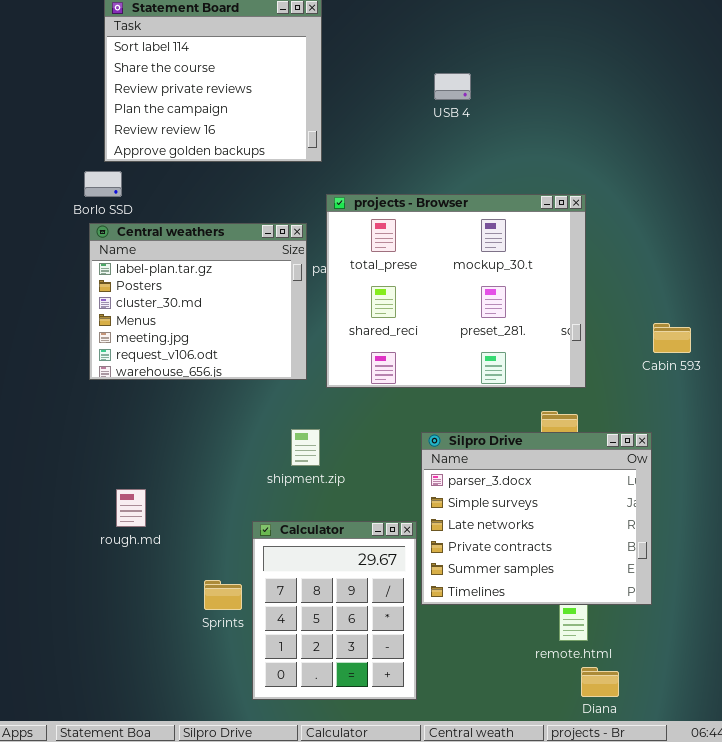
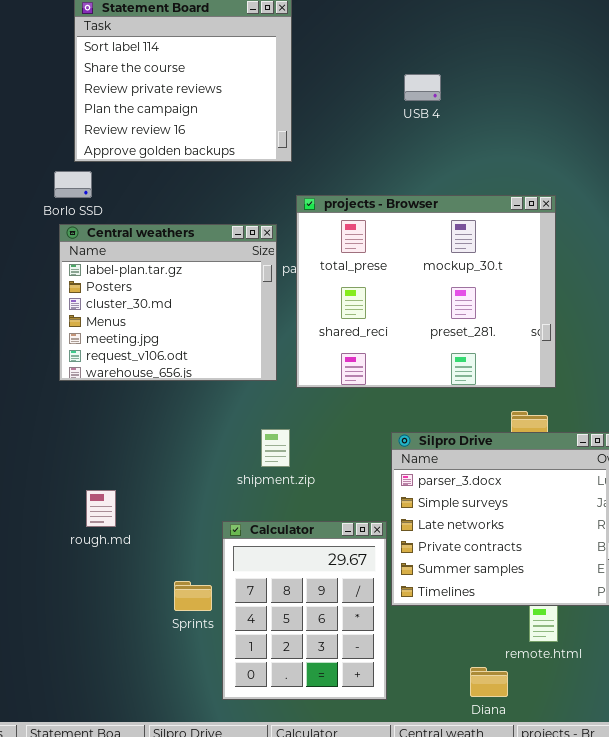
Diana: [581,667,619,697] -> [470,667,508,697], moved

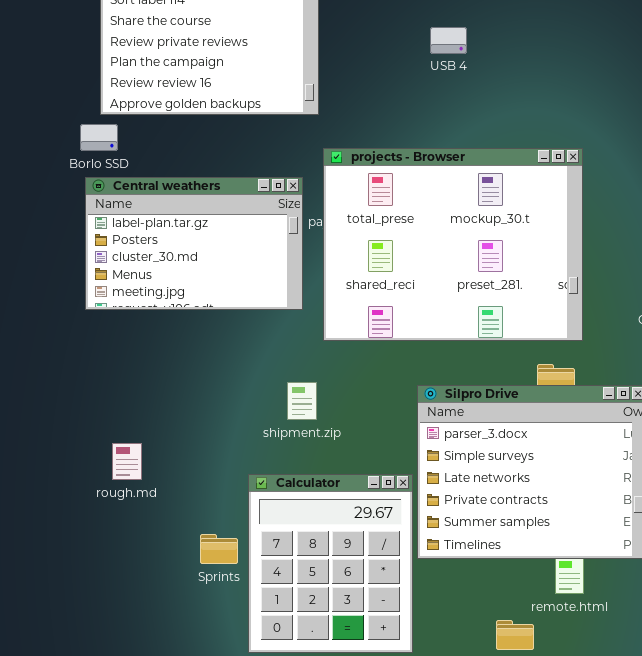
Central weathers: [59,224,277,381] -> [85,177,303,310], resized

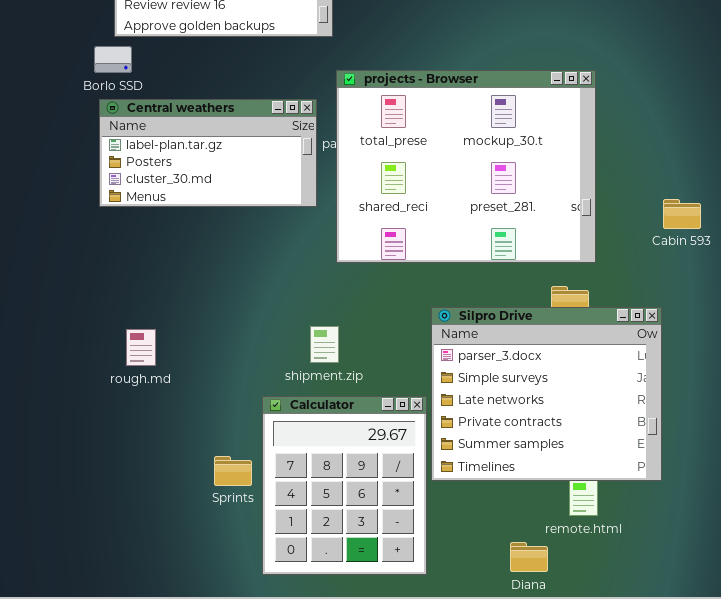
Central weathers: [85,177,303,310] -> [99,99,317,207], resized
shipment.zip: [287,382,317,420] -> [310,326,339,363], moved
rough.md: [112,443,142,480] -> [126,329,156,366], moved

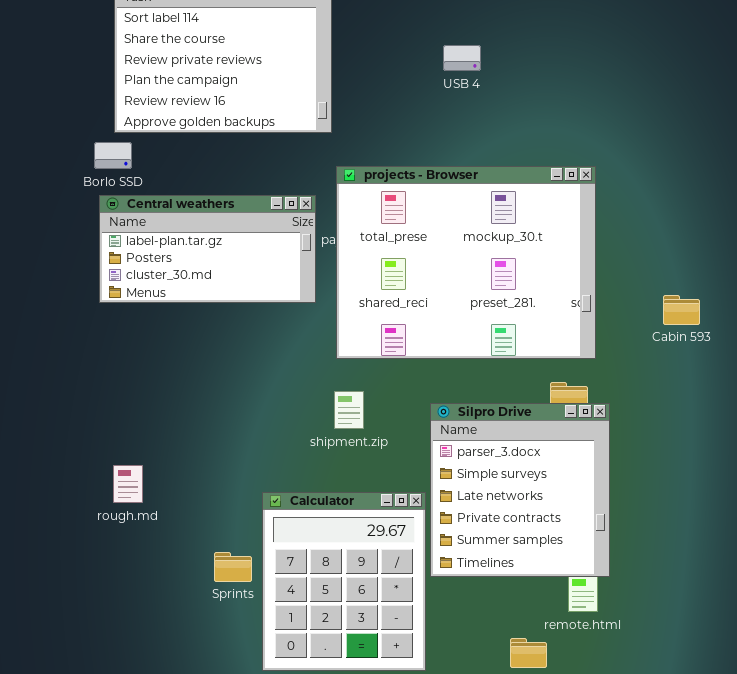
Silpro Drive: [431,307,662,481] -> [430,403,610,577], resized
shipment.zip: [310,326,339,363] -> [334,391,364,429], moved
rough.md: [126,329,156,366] -> [113,465,143,503], moved

